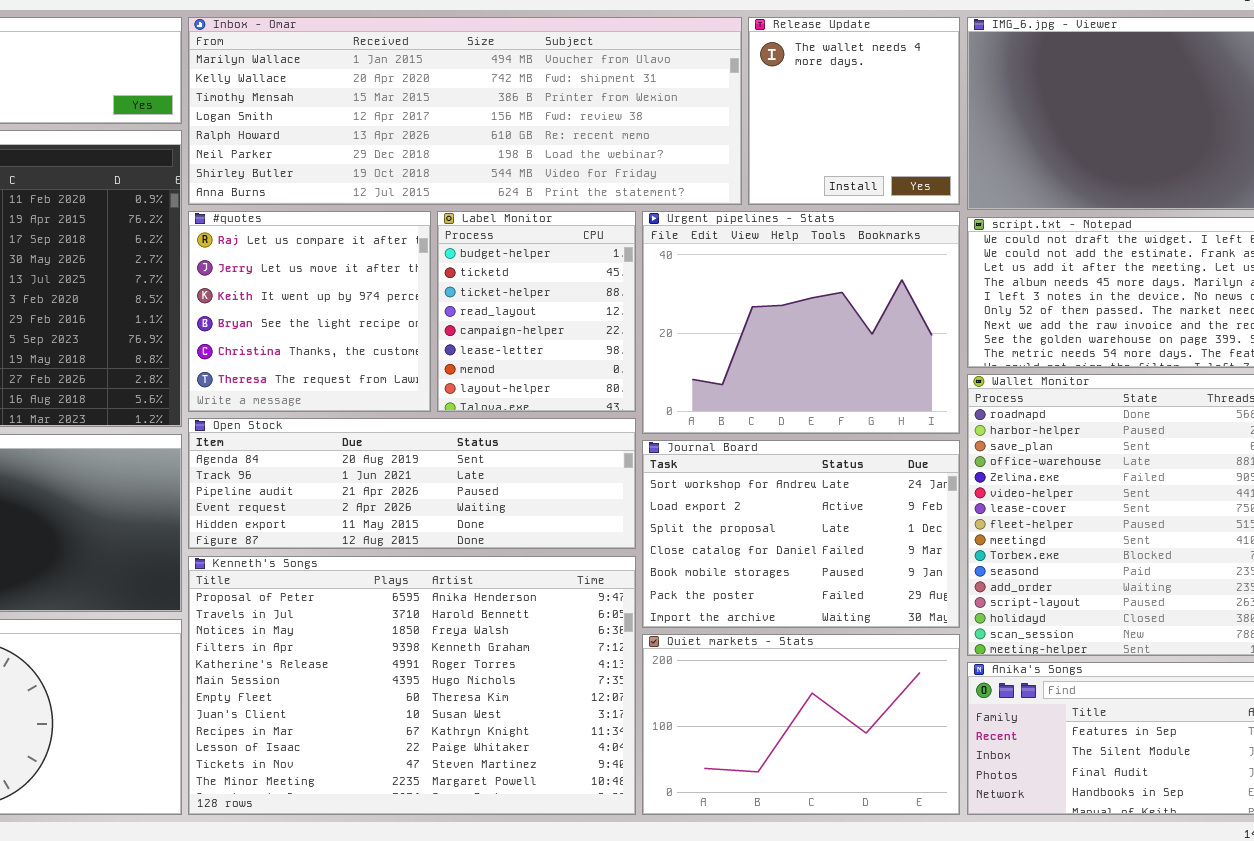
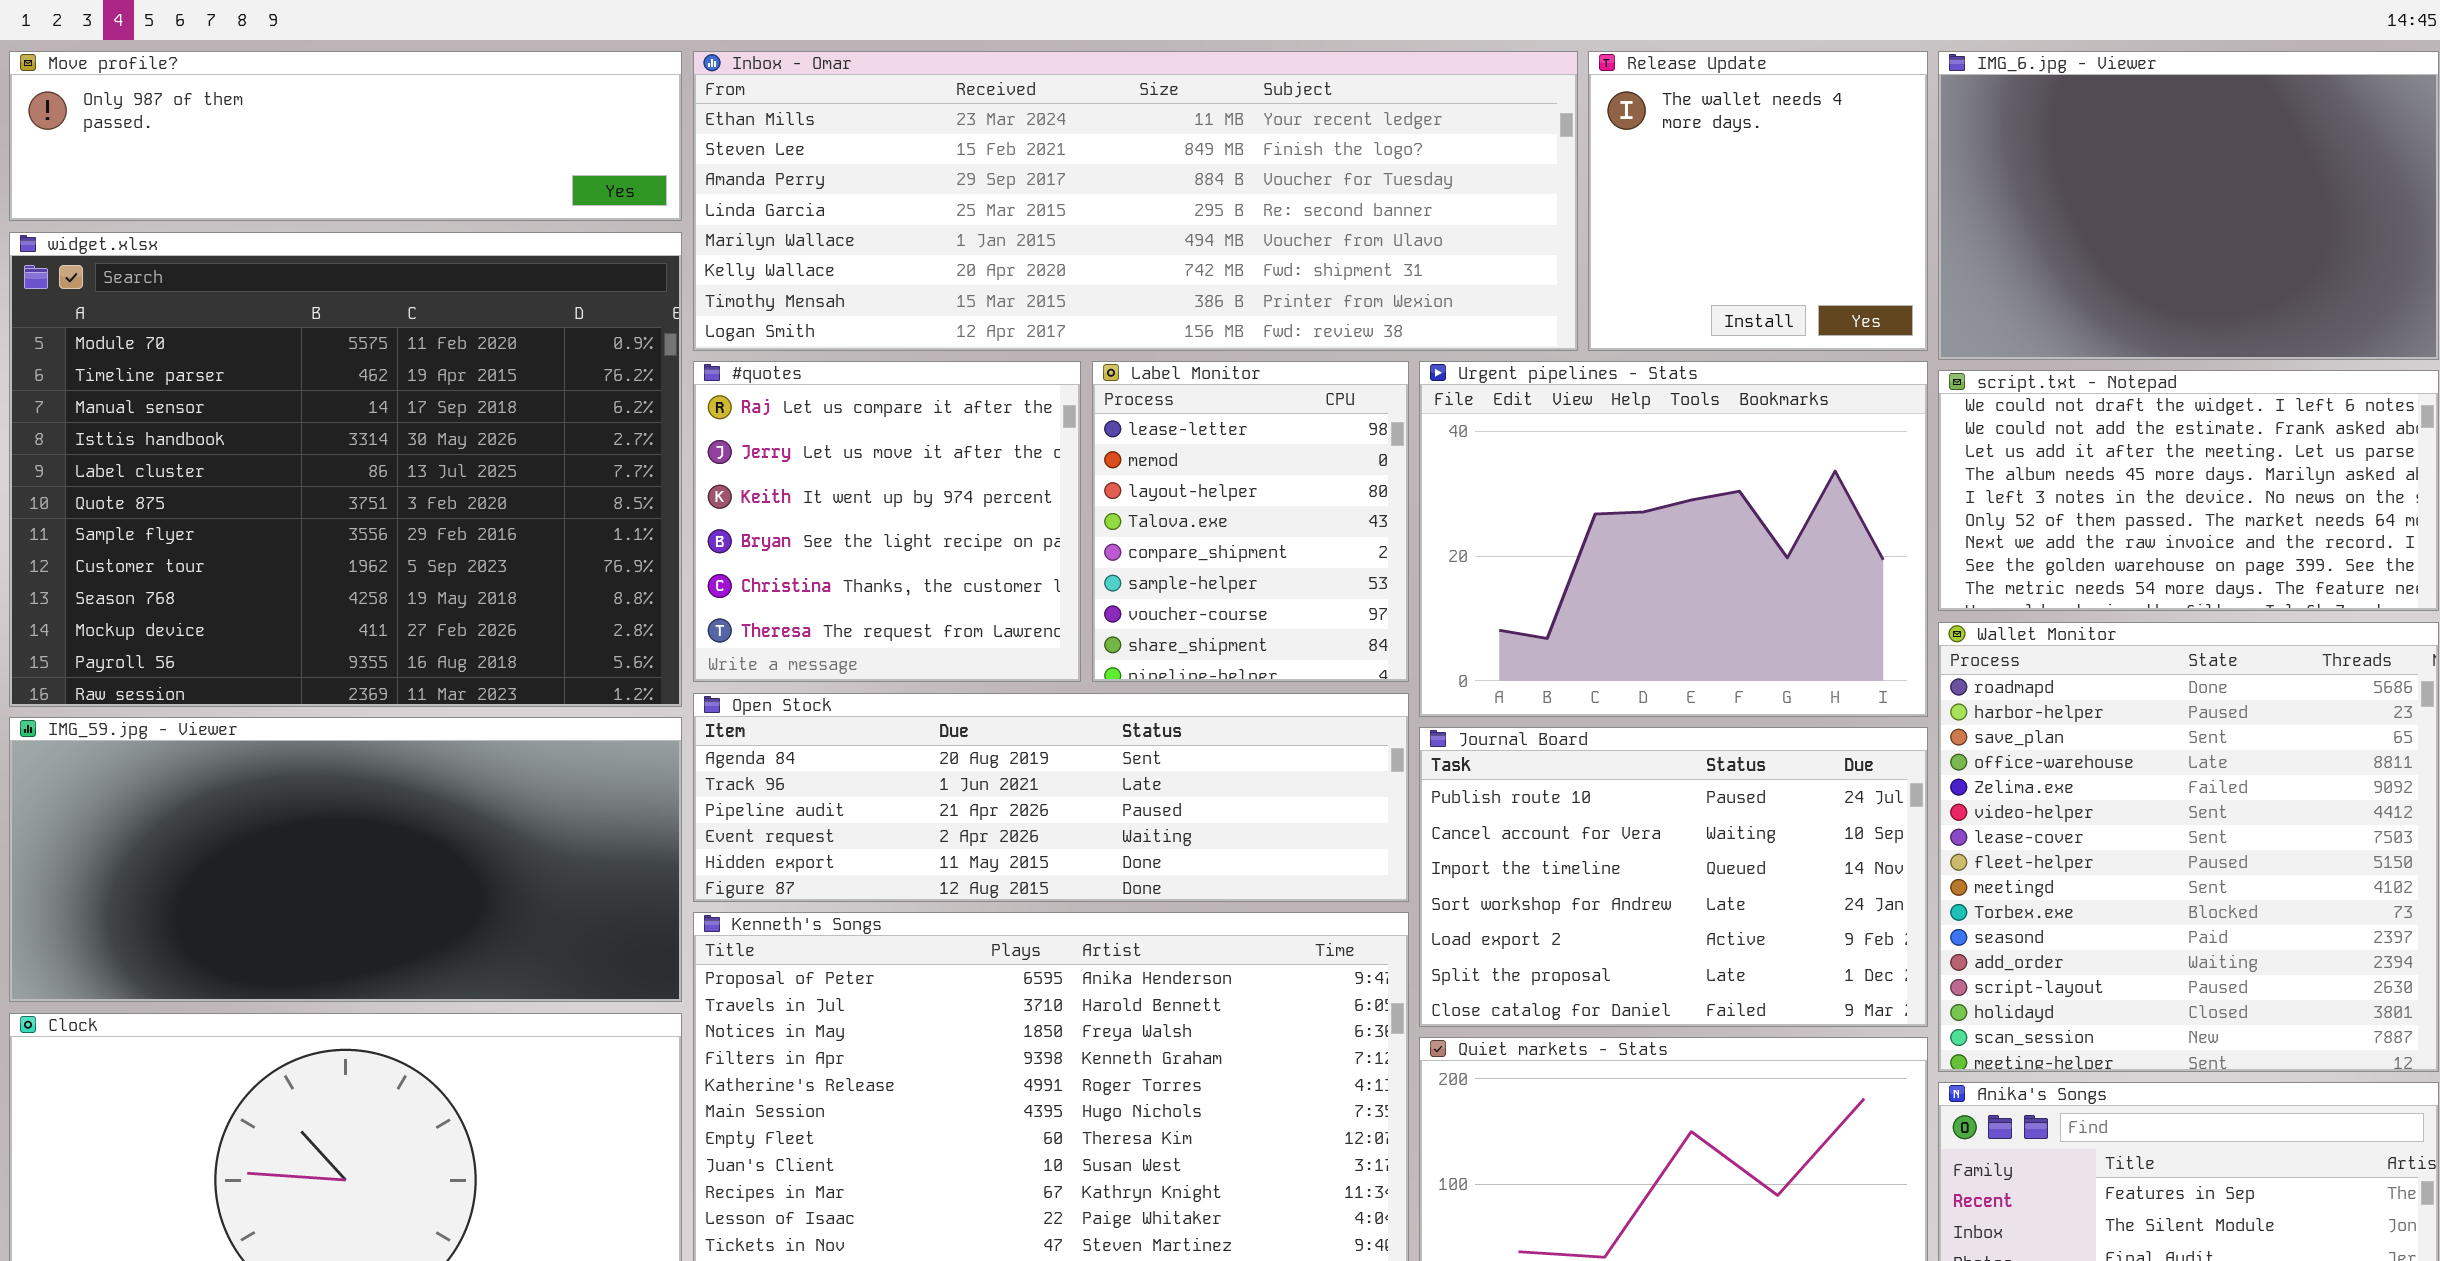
Inbox - Omar: [188,17,742,205] -> [693,51,1578,351], scrolled up 4 rows
Label Monitor: [437,211,636,412] -> [1092,361,1409,682], scrolled down 5 rows
Journal Board: [642,440,960,628] -> [1419,727,1928,1027], scrolled up 3 rows

